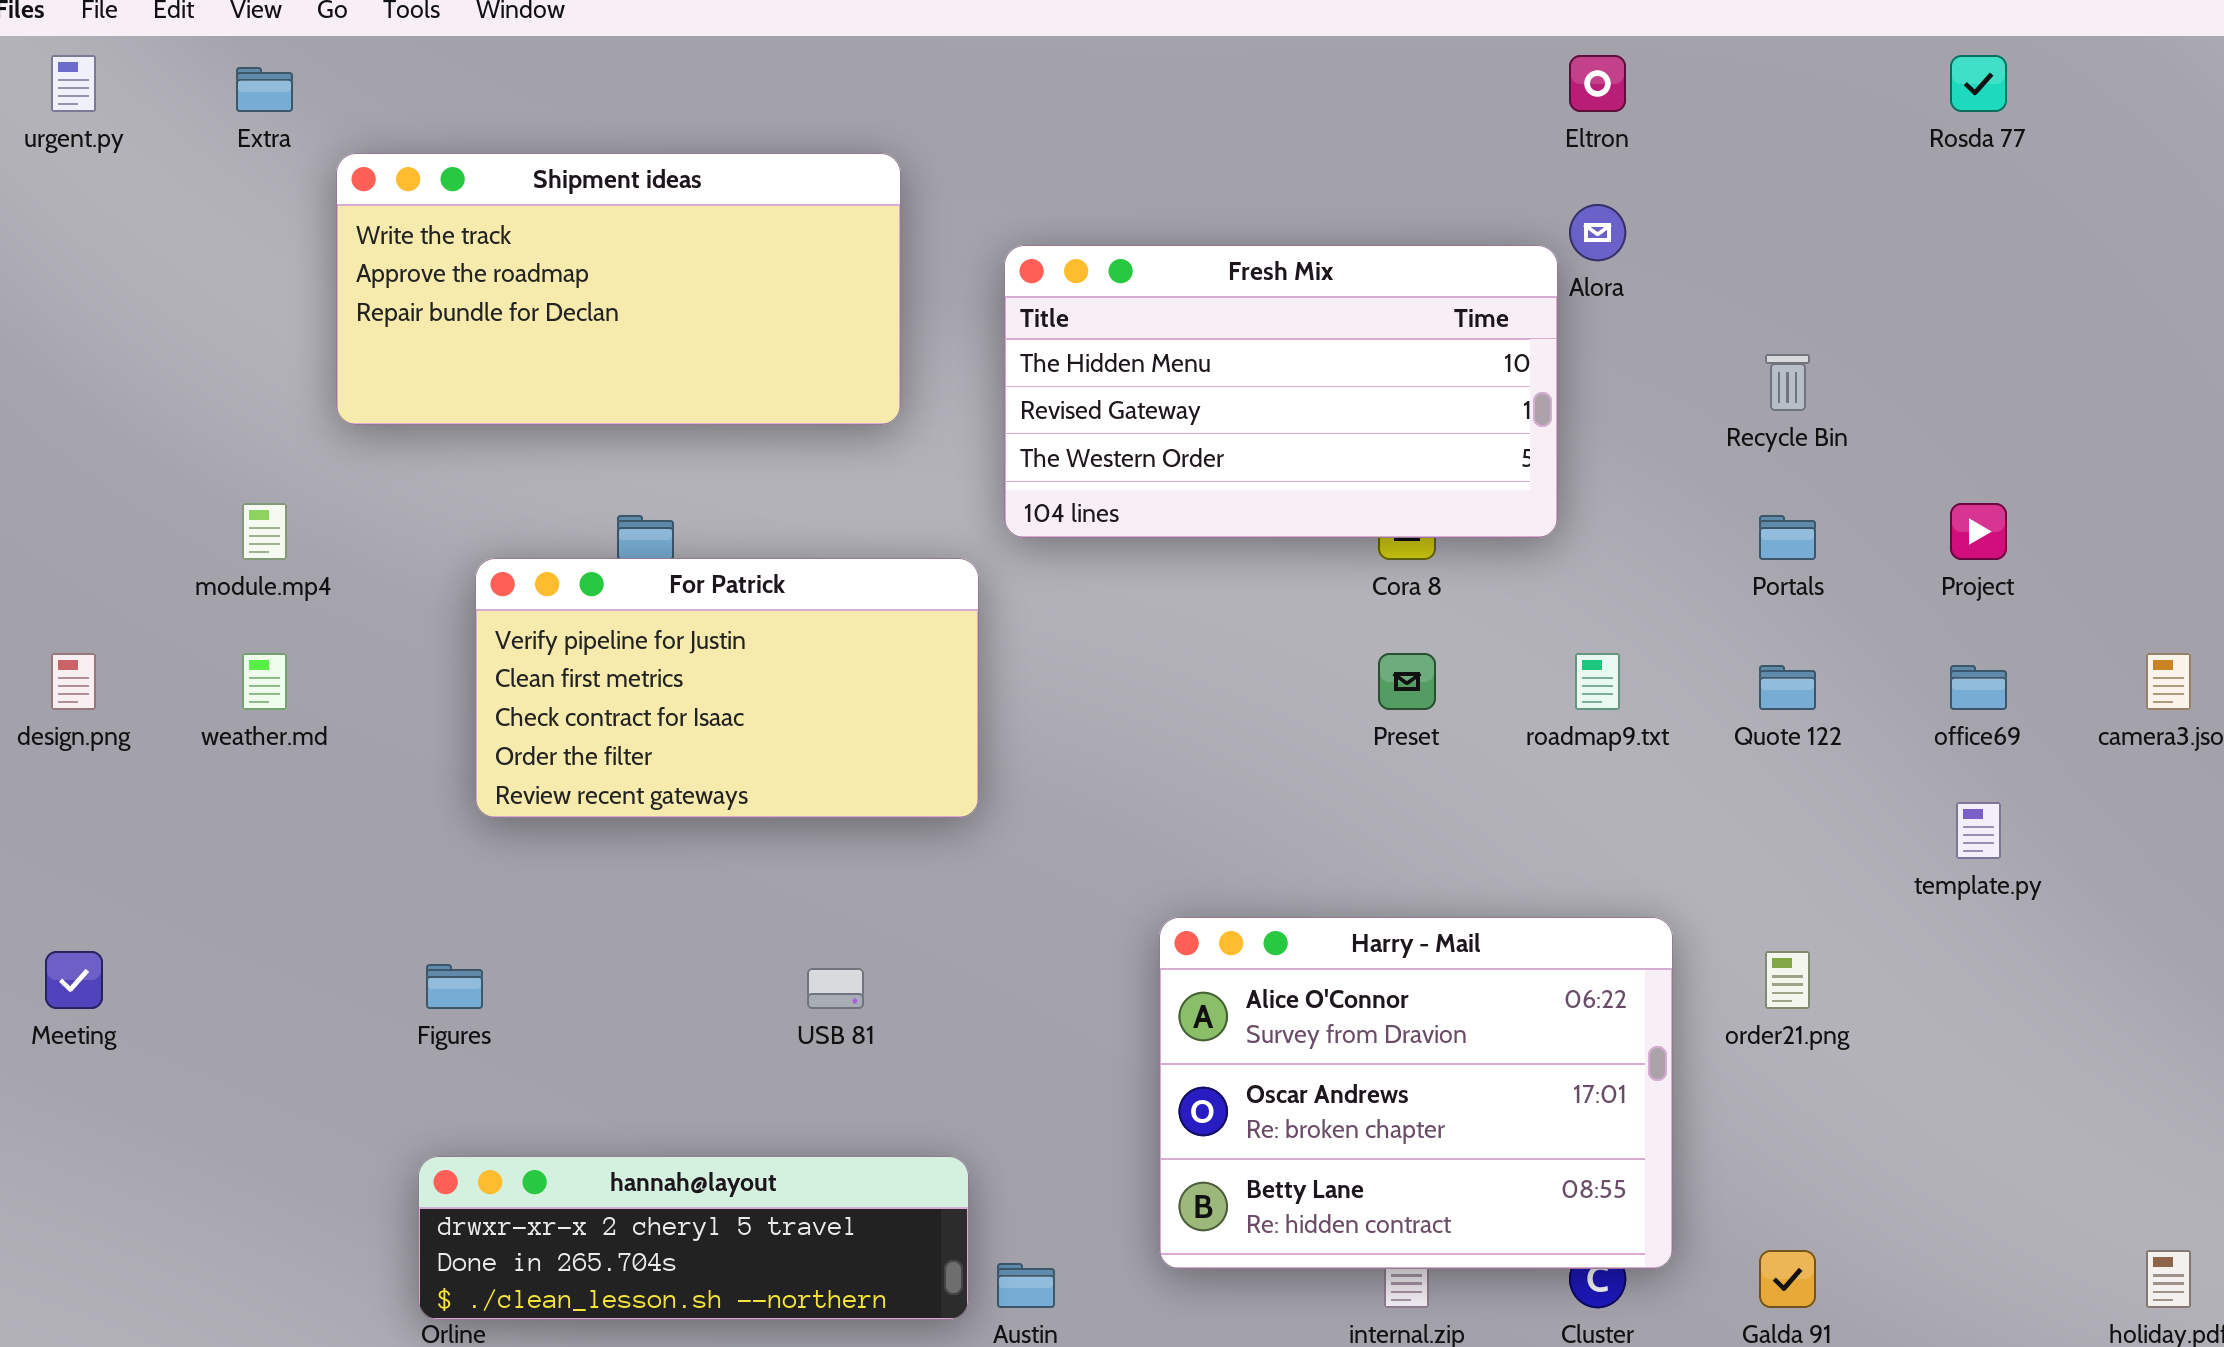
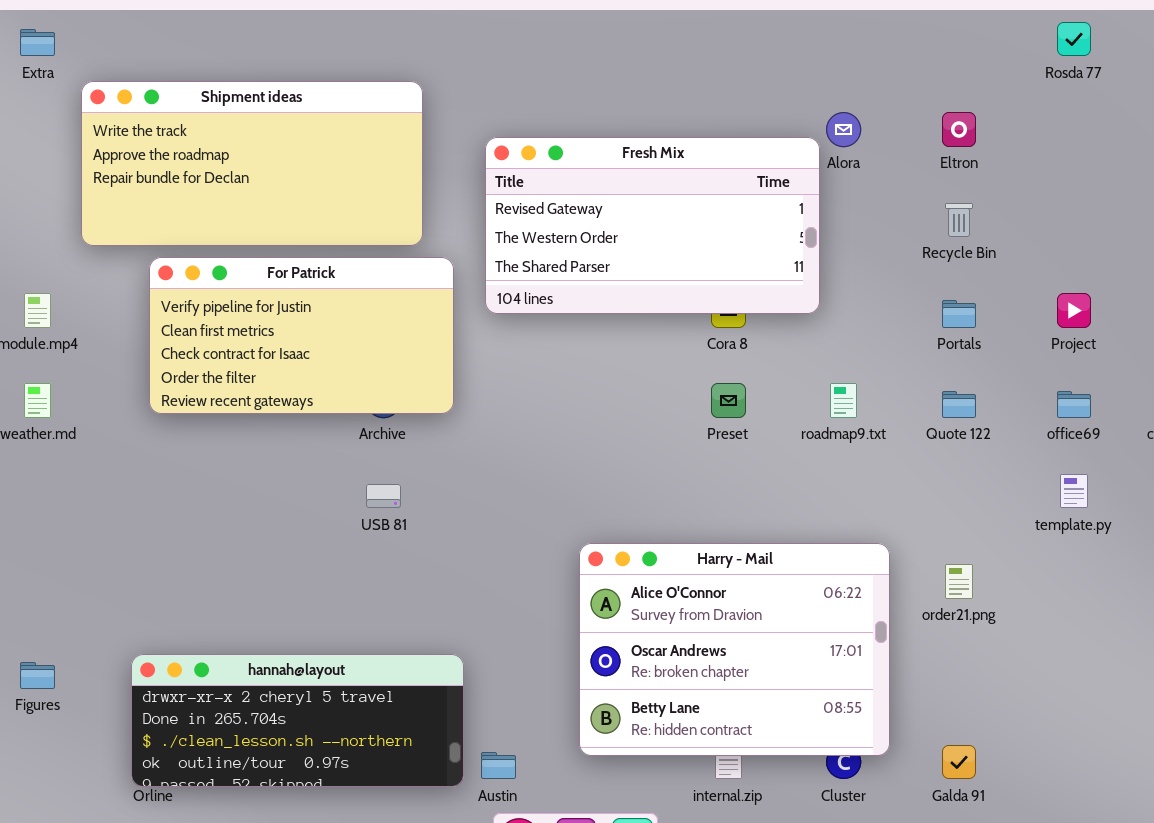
Eltron: [1569,55,1626,112] -> [942,112,976,147], moved
Fresh Mix: [1004,245,1558,538] -> [485,137,820,314], scrolled down 1 row
For Patrick: [475,558,979,818] -> [149,257,454,414], moved
Figures: [426,964,483,1009] -> [20,662,55,689], moved
USB 81: [807,968,864,1009] -> [366,484,401,508], moved
hannah@layout: [418,1156,969,1320] -> [131,654,464,787], resized

